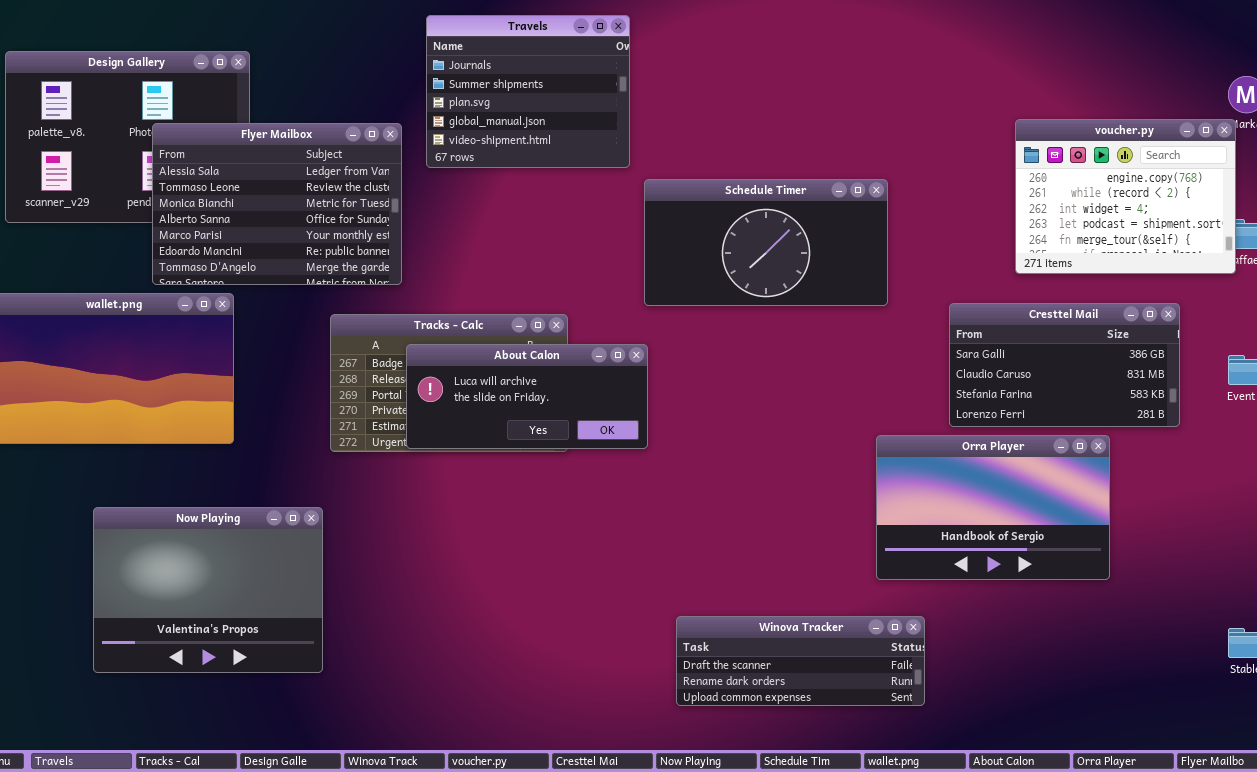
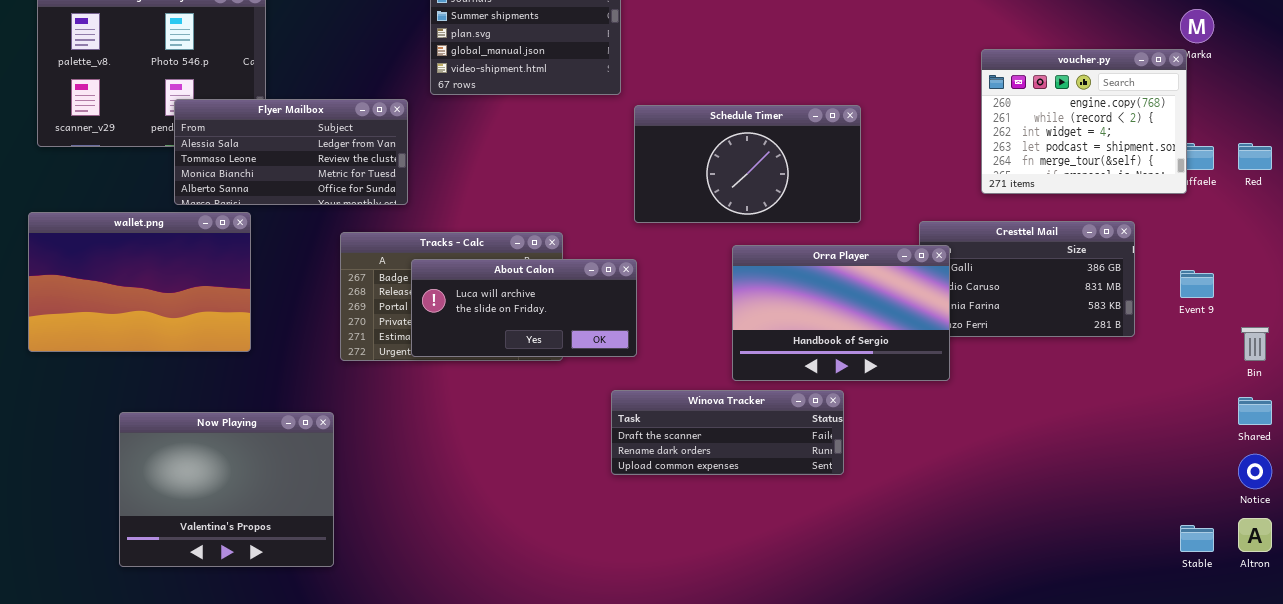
Flyer Mailbox: [152,123,402,285] -> [174,99,408,205], resized
Orra Player: [876,435,1110,580] -> [732,245,950,381], moved
Winova Tracker: [676,616,925,706] -> [611,390,844,475], moved

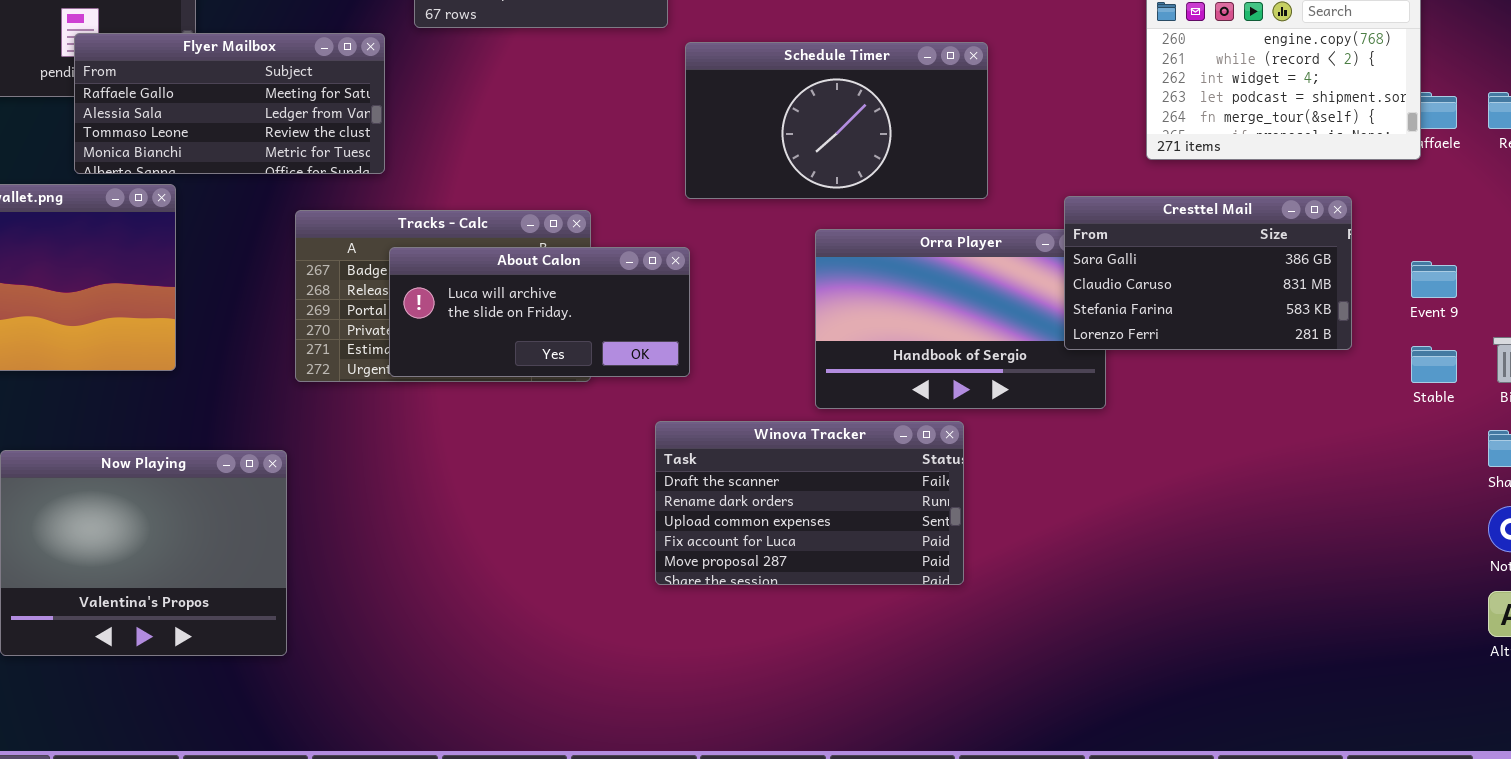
Flyer Mailbox: [174,99,408,205] -> [74,33,385,174], scrolled up 1 row
Cresttel Mail: [919,221,1135,337] -> [1064,196,1352,350], raised
Winova Tracker: [611,390,844,475] -> [655,421,964,585], resized
Stable: [1180,525,1214,552] -> [1411,346,1457,383], moved

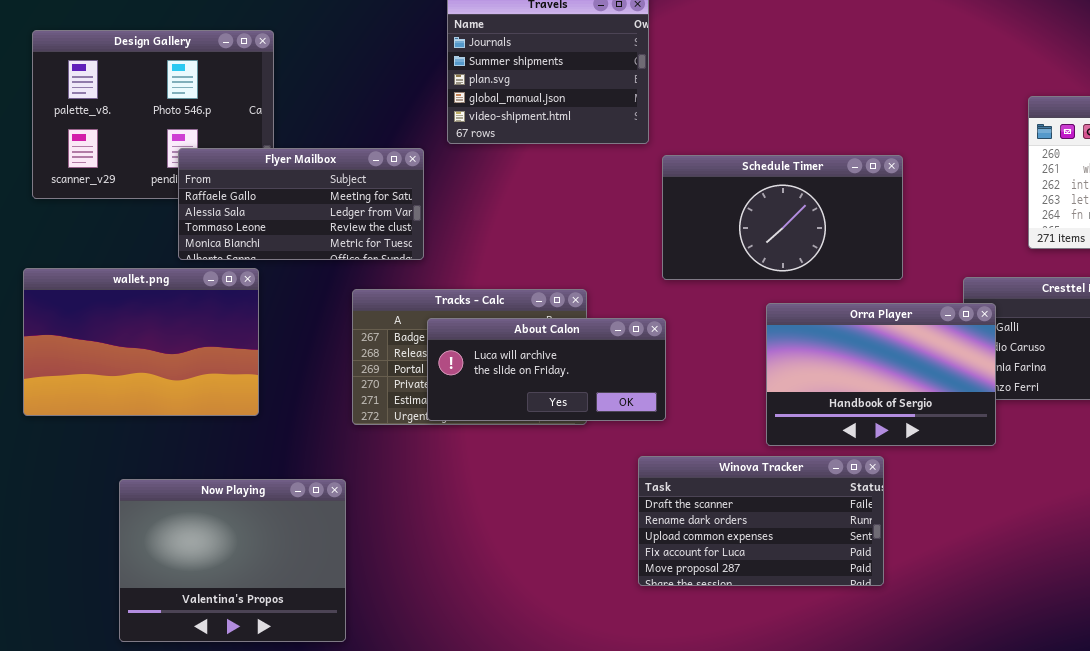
Orra Player: [815,229,1106,409] -> [766,303,996,446], raised

